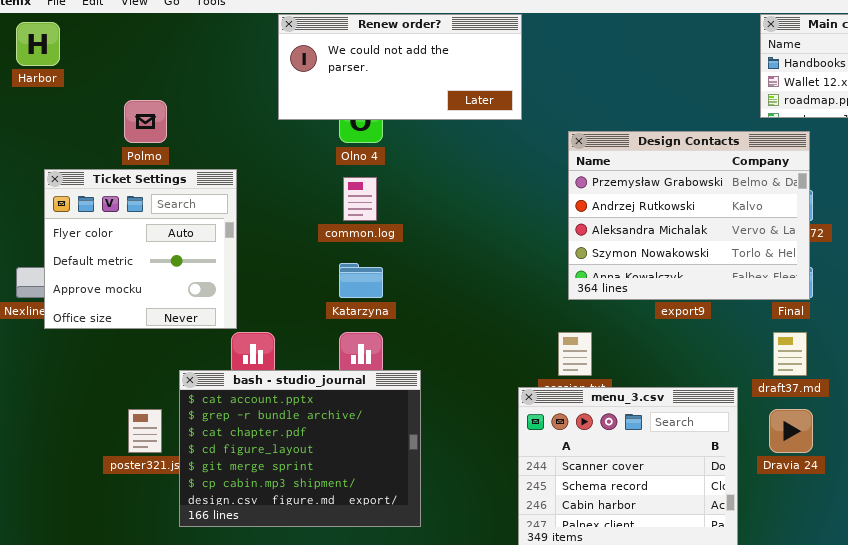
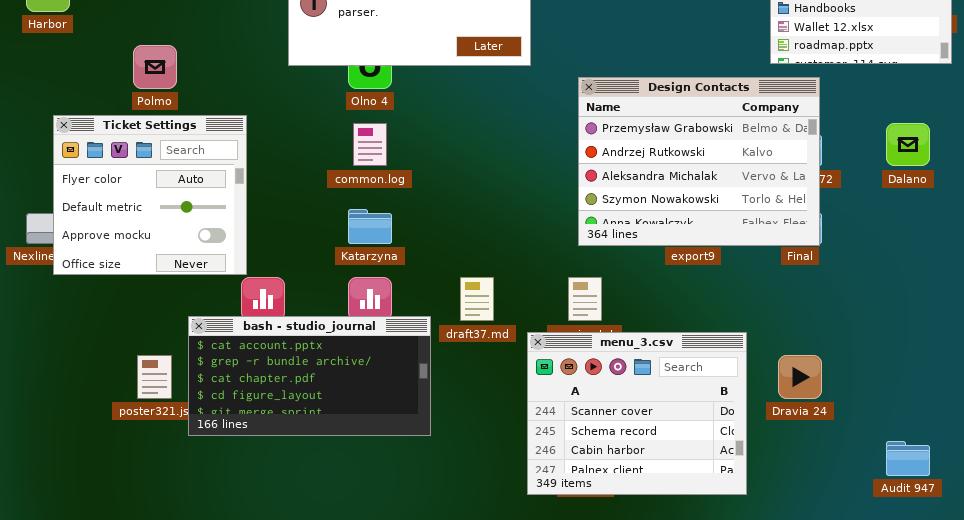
draft37.md: [773,332,807,376] -> [460,277,494,321], moved
bash - studio_journal: [179,370,421,527] -> [188,316,431,436], resized

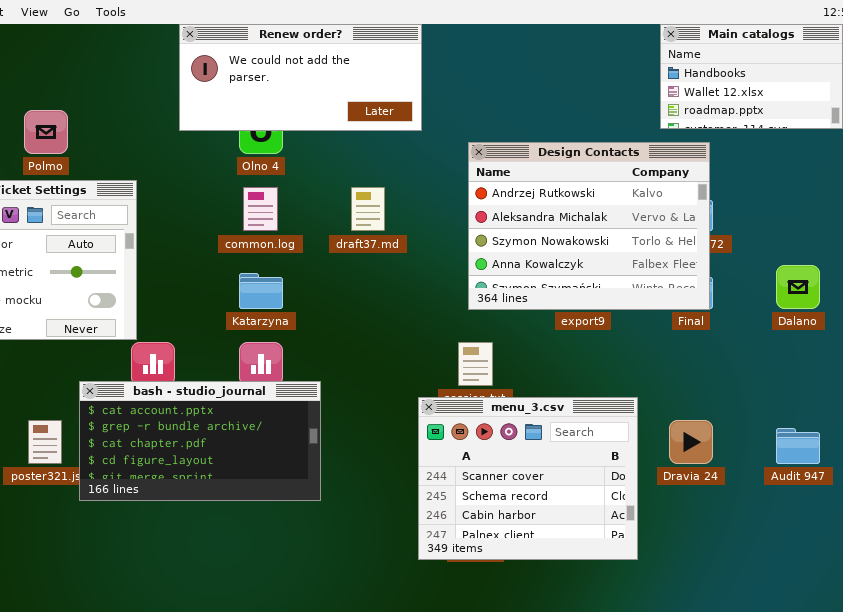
Design Contacts: [578,77,820,246] -> [468,142,710,310], scrolled down 1 row
Dalano: [886,123,930,166] -> [776,265,820,309], moved
draft37.md: [460,277,494,321] -> [351,187,385,231], moved
Audit 947: [886,441,930,476] -> [776,428,820,464], moved

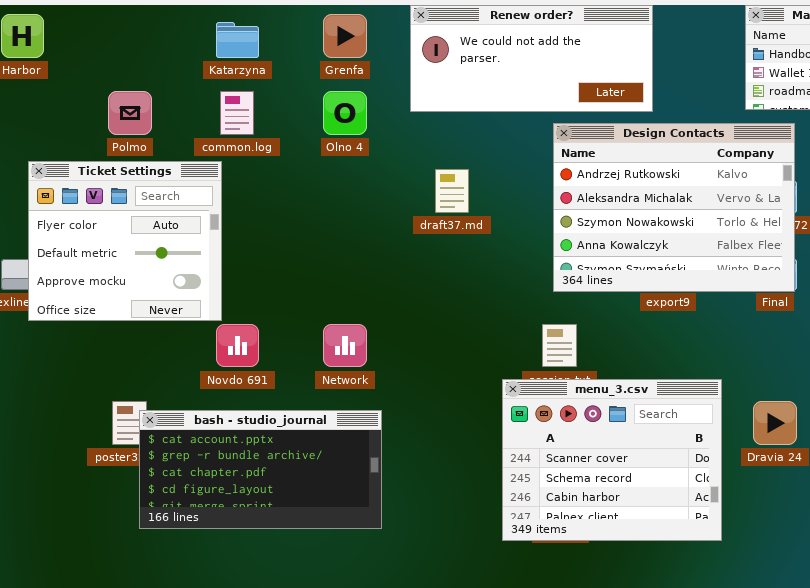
Renew order?: [179,24,422,131] -> [410,5,653,112], moved
common.log: [243,187,278,231] -> [220,91,254,135], moved
Katarzyna: [239,273,283,309] -> [216,22,259,58], moved
bash - studio_journal: [79,381,321,501] -> [139,410,382,529], moved

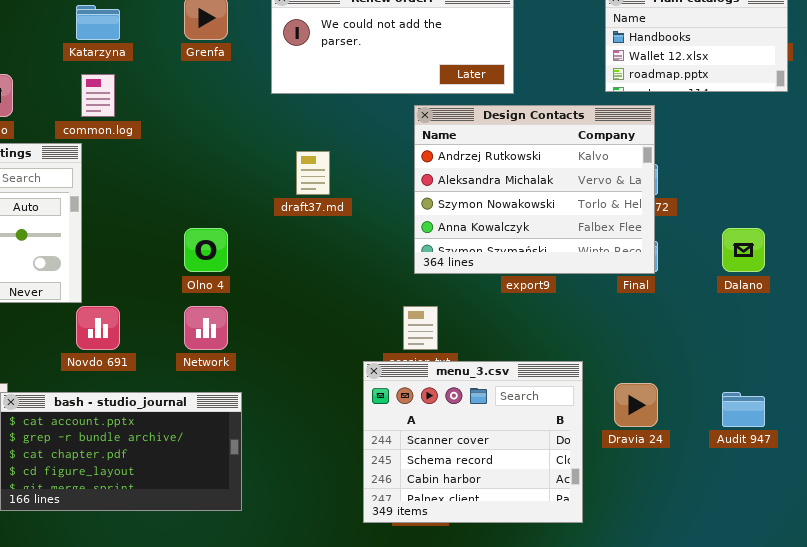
Olno 4: [323,91,367,135] -> [184,228,228,272], moved

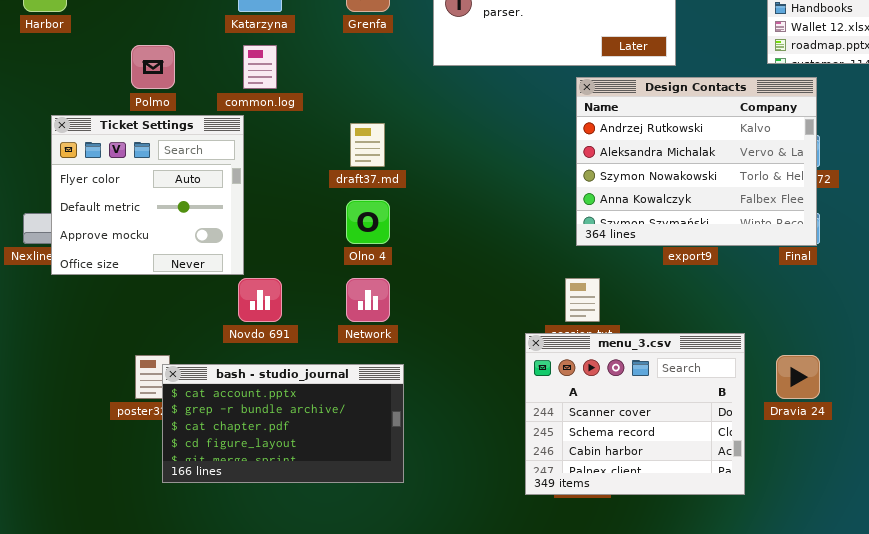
draft37.md: [296,151,330,195] -> [350,123,385,167], moved

